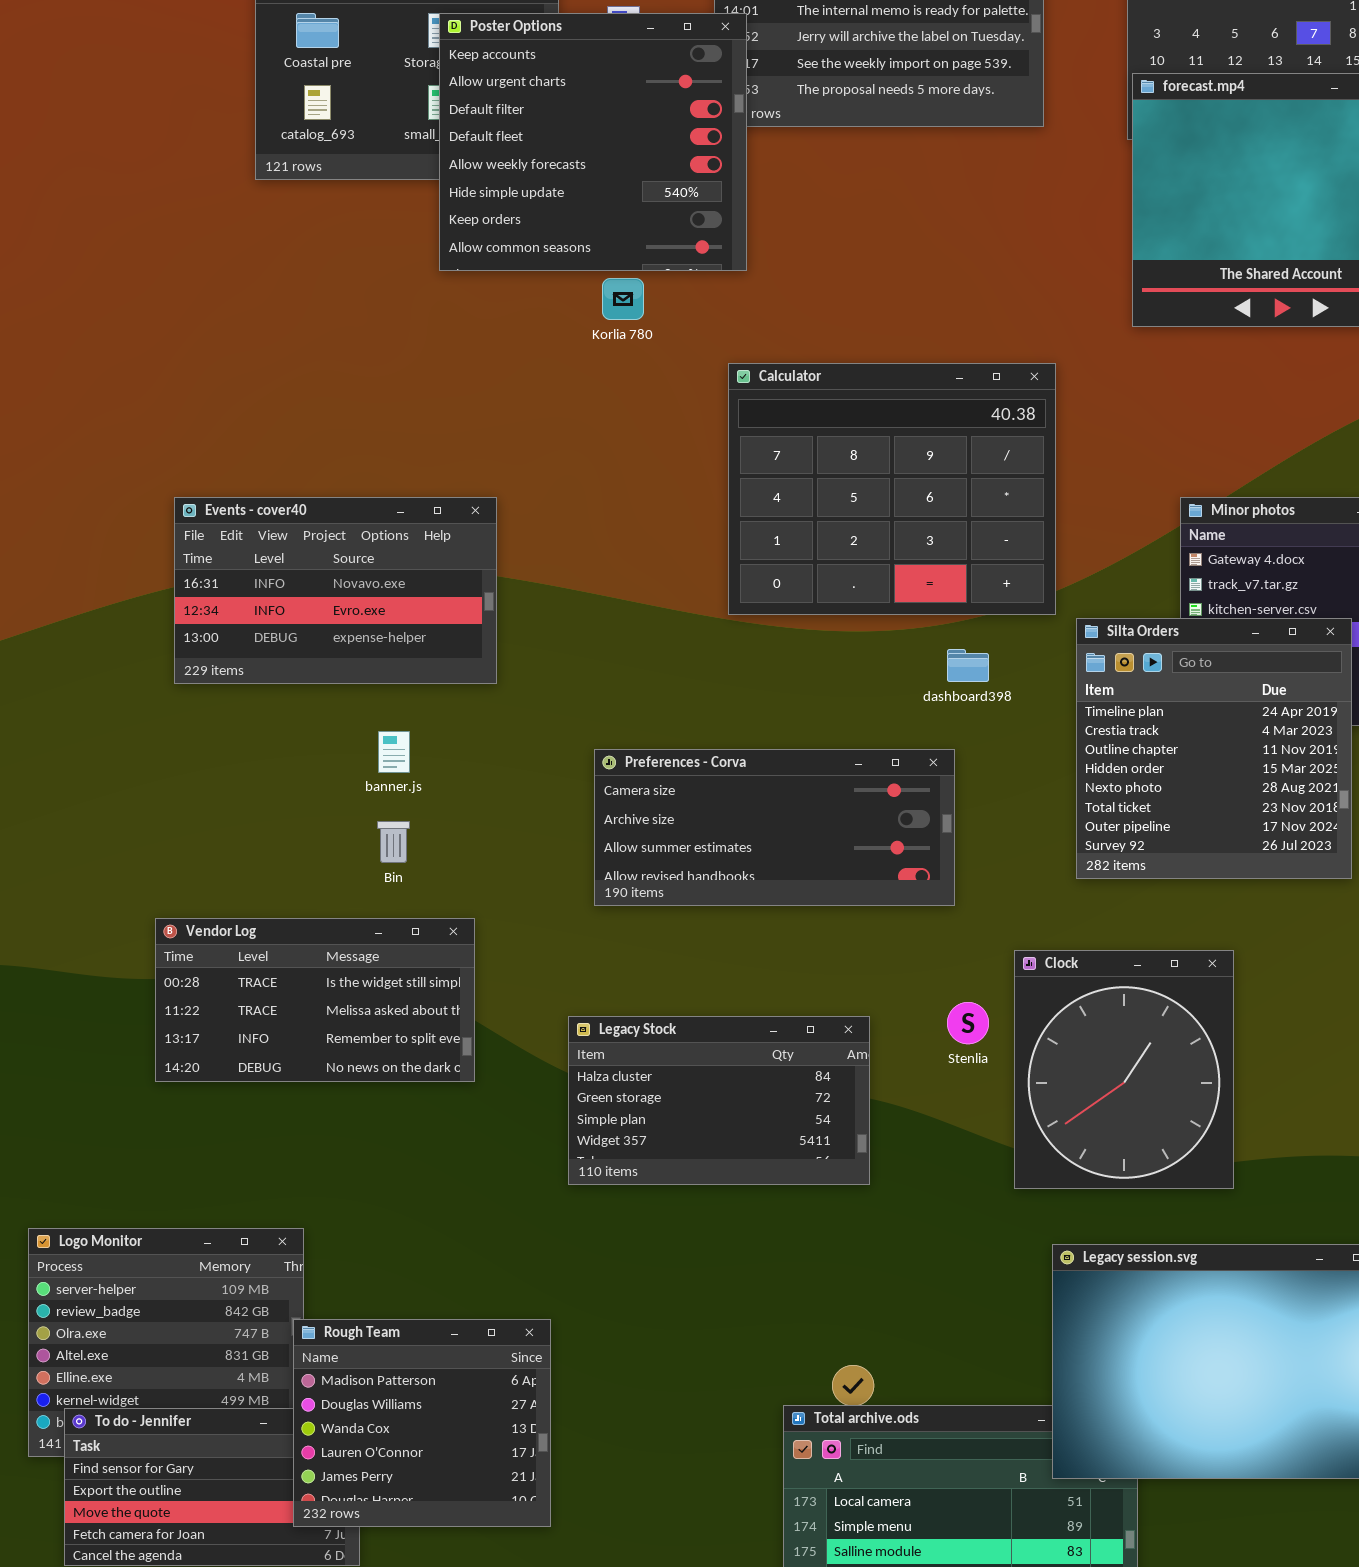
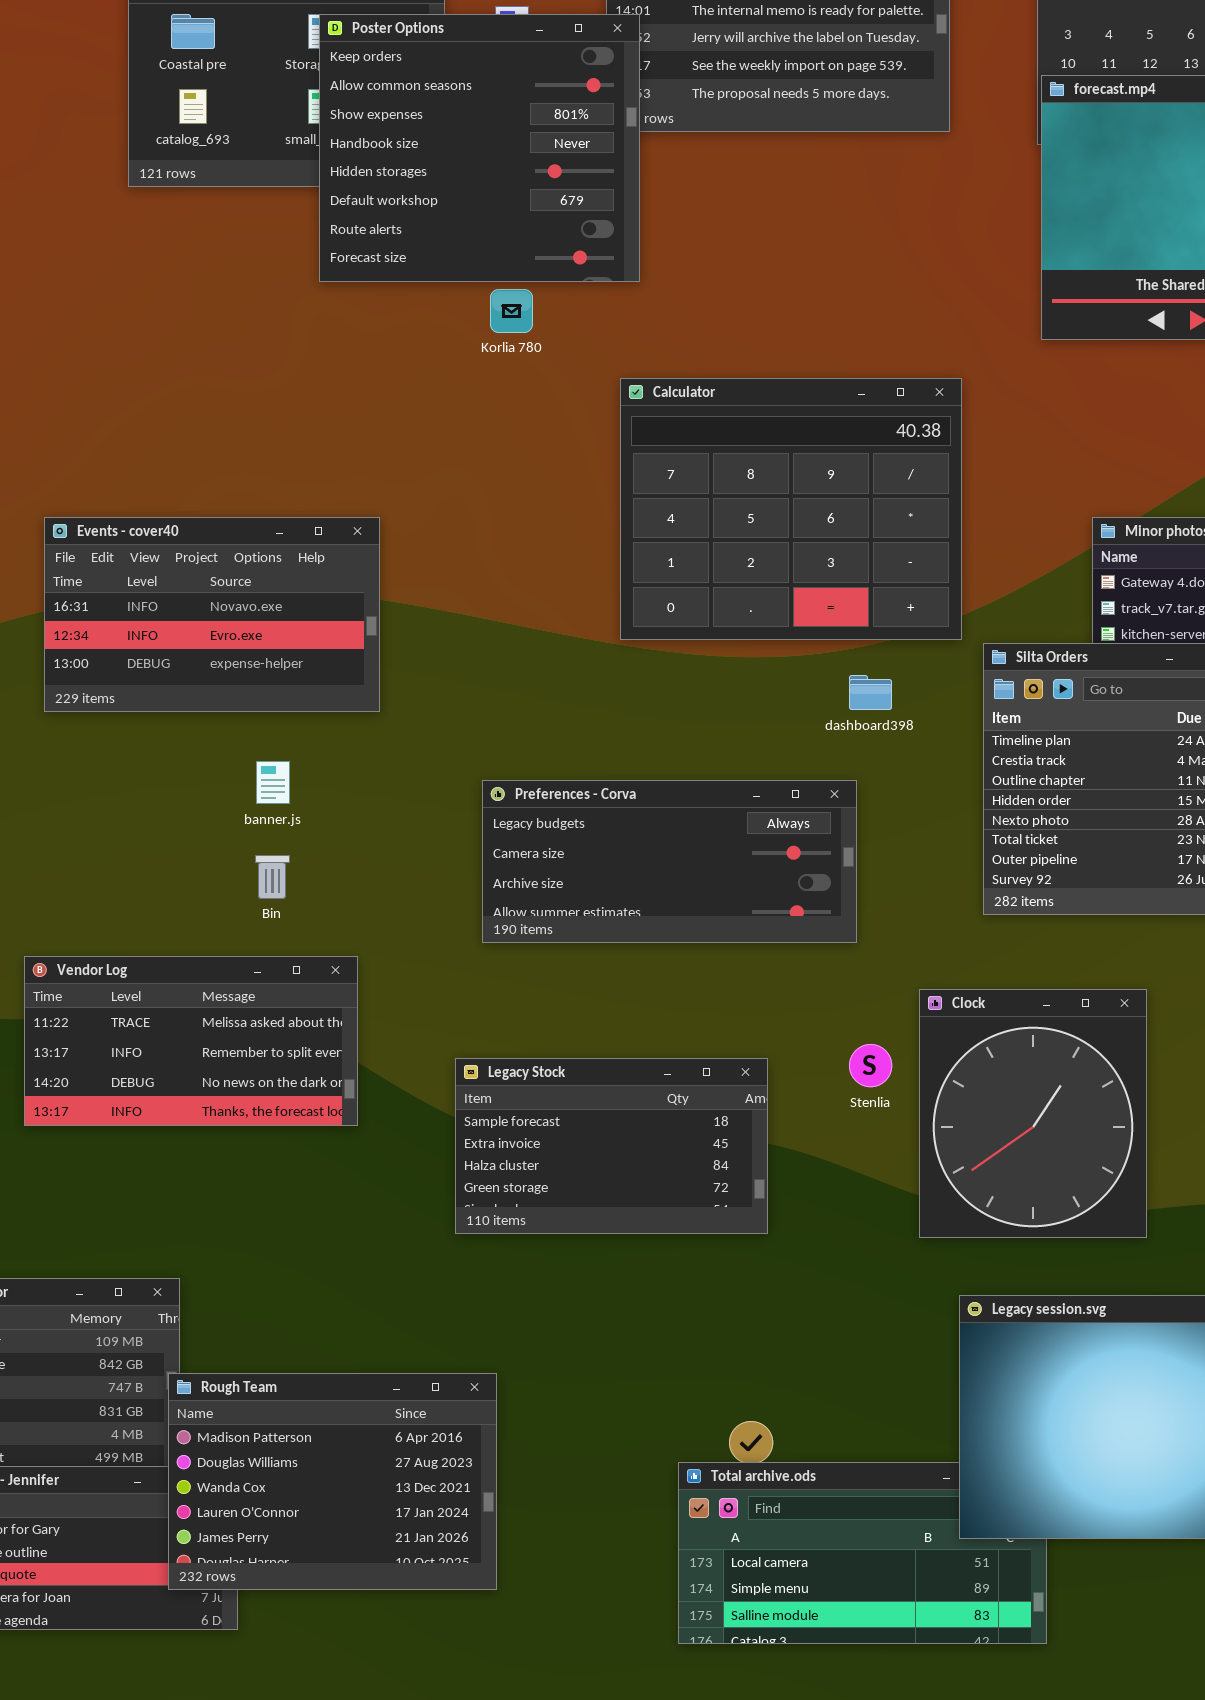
Poster Options: [439,13,747,271] -> [319,14,640,282], scrolled down 6 rows
Preferences - Corva: [594,749,955,906] -> [482,780,857,943], scrolled up 1 row
Vendor Log: [155,918,475,1082] -> [24,956,358,1126], scrolled down 1 row
Legacy Stock: [568,1016,870,1185] -> [455,1058,768,1234], scrolled up 2 rows
Rough Team: [293,1319,551,1527] -> [168,1373,497,1590], resized

